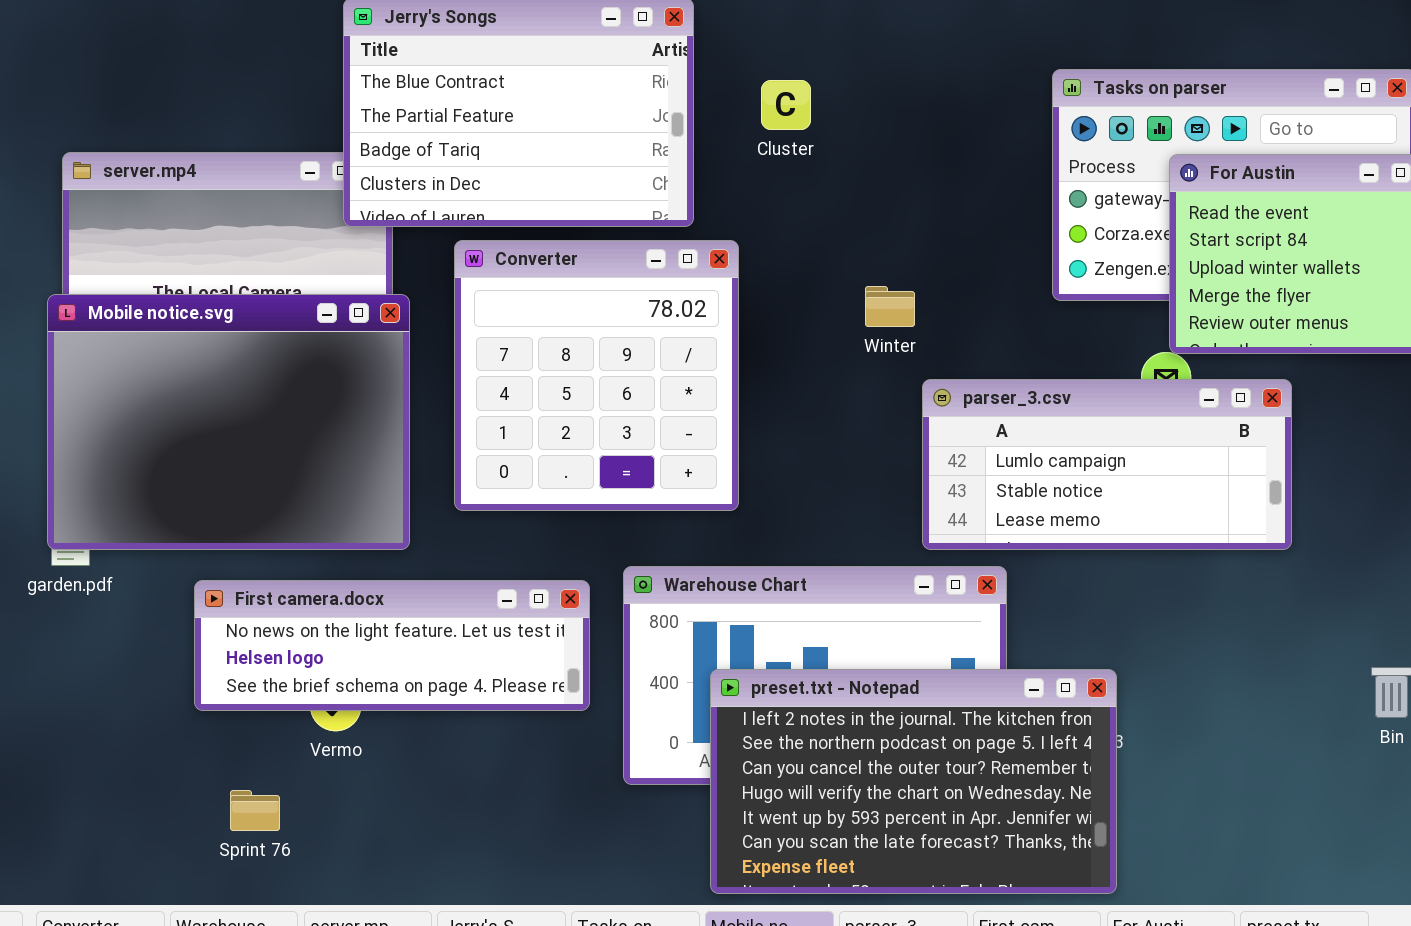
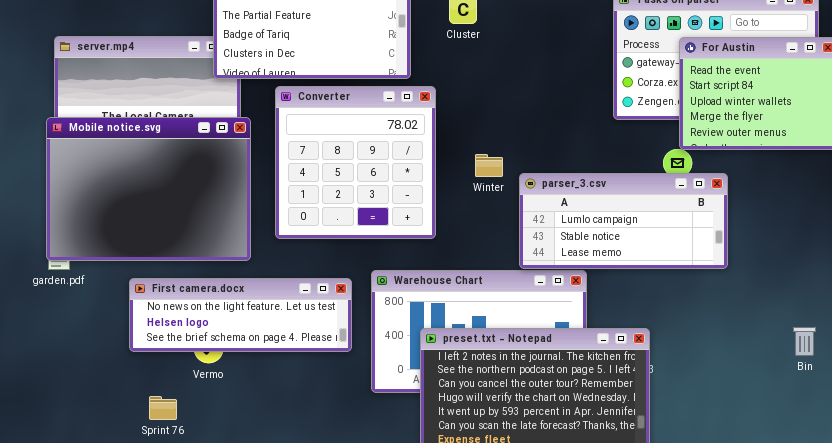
Winter: [865,286,915,327] -> [475,154,503,177], moved
parser_3.csv: [922,379,1292,550] -> [519,173,728,269], moved

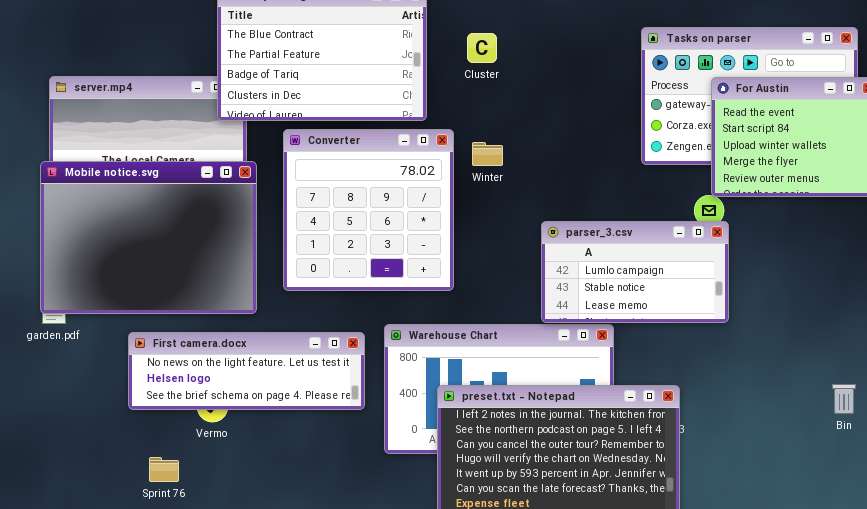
Winter: [475,154,503,177] -> [472,142,503,166], moved
parser_3.csv: [519,173,728,269] -> [541,221,729,323], resized

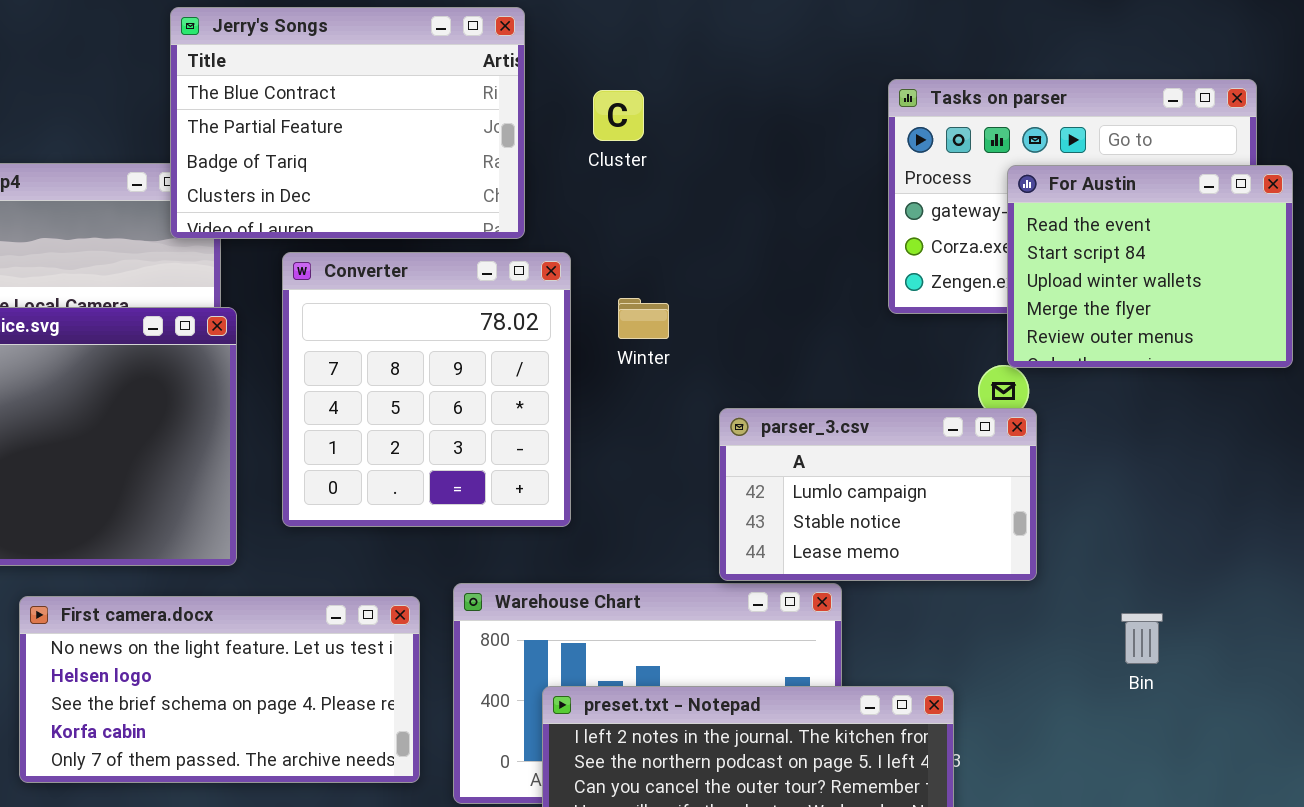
Winter: [472,142,503,166] -> [618,298,669,339], moved
First camera.docx: [128,332,365,410] -> [19,596,420,783], resized
Bin: [832,384,856,414] -> [1121,613,1163,664], moved

